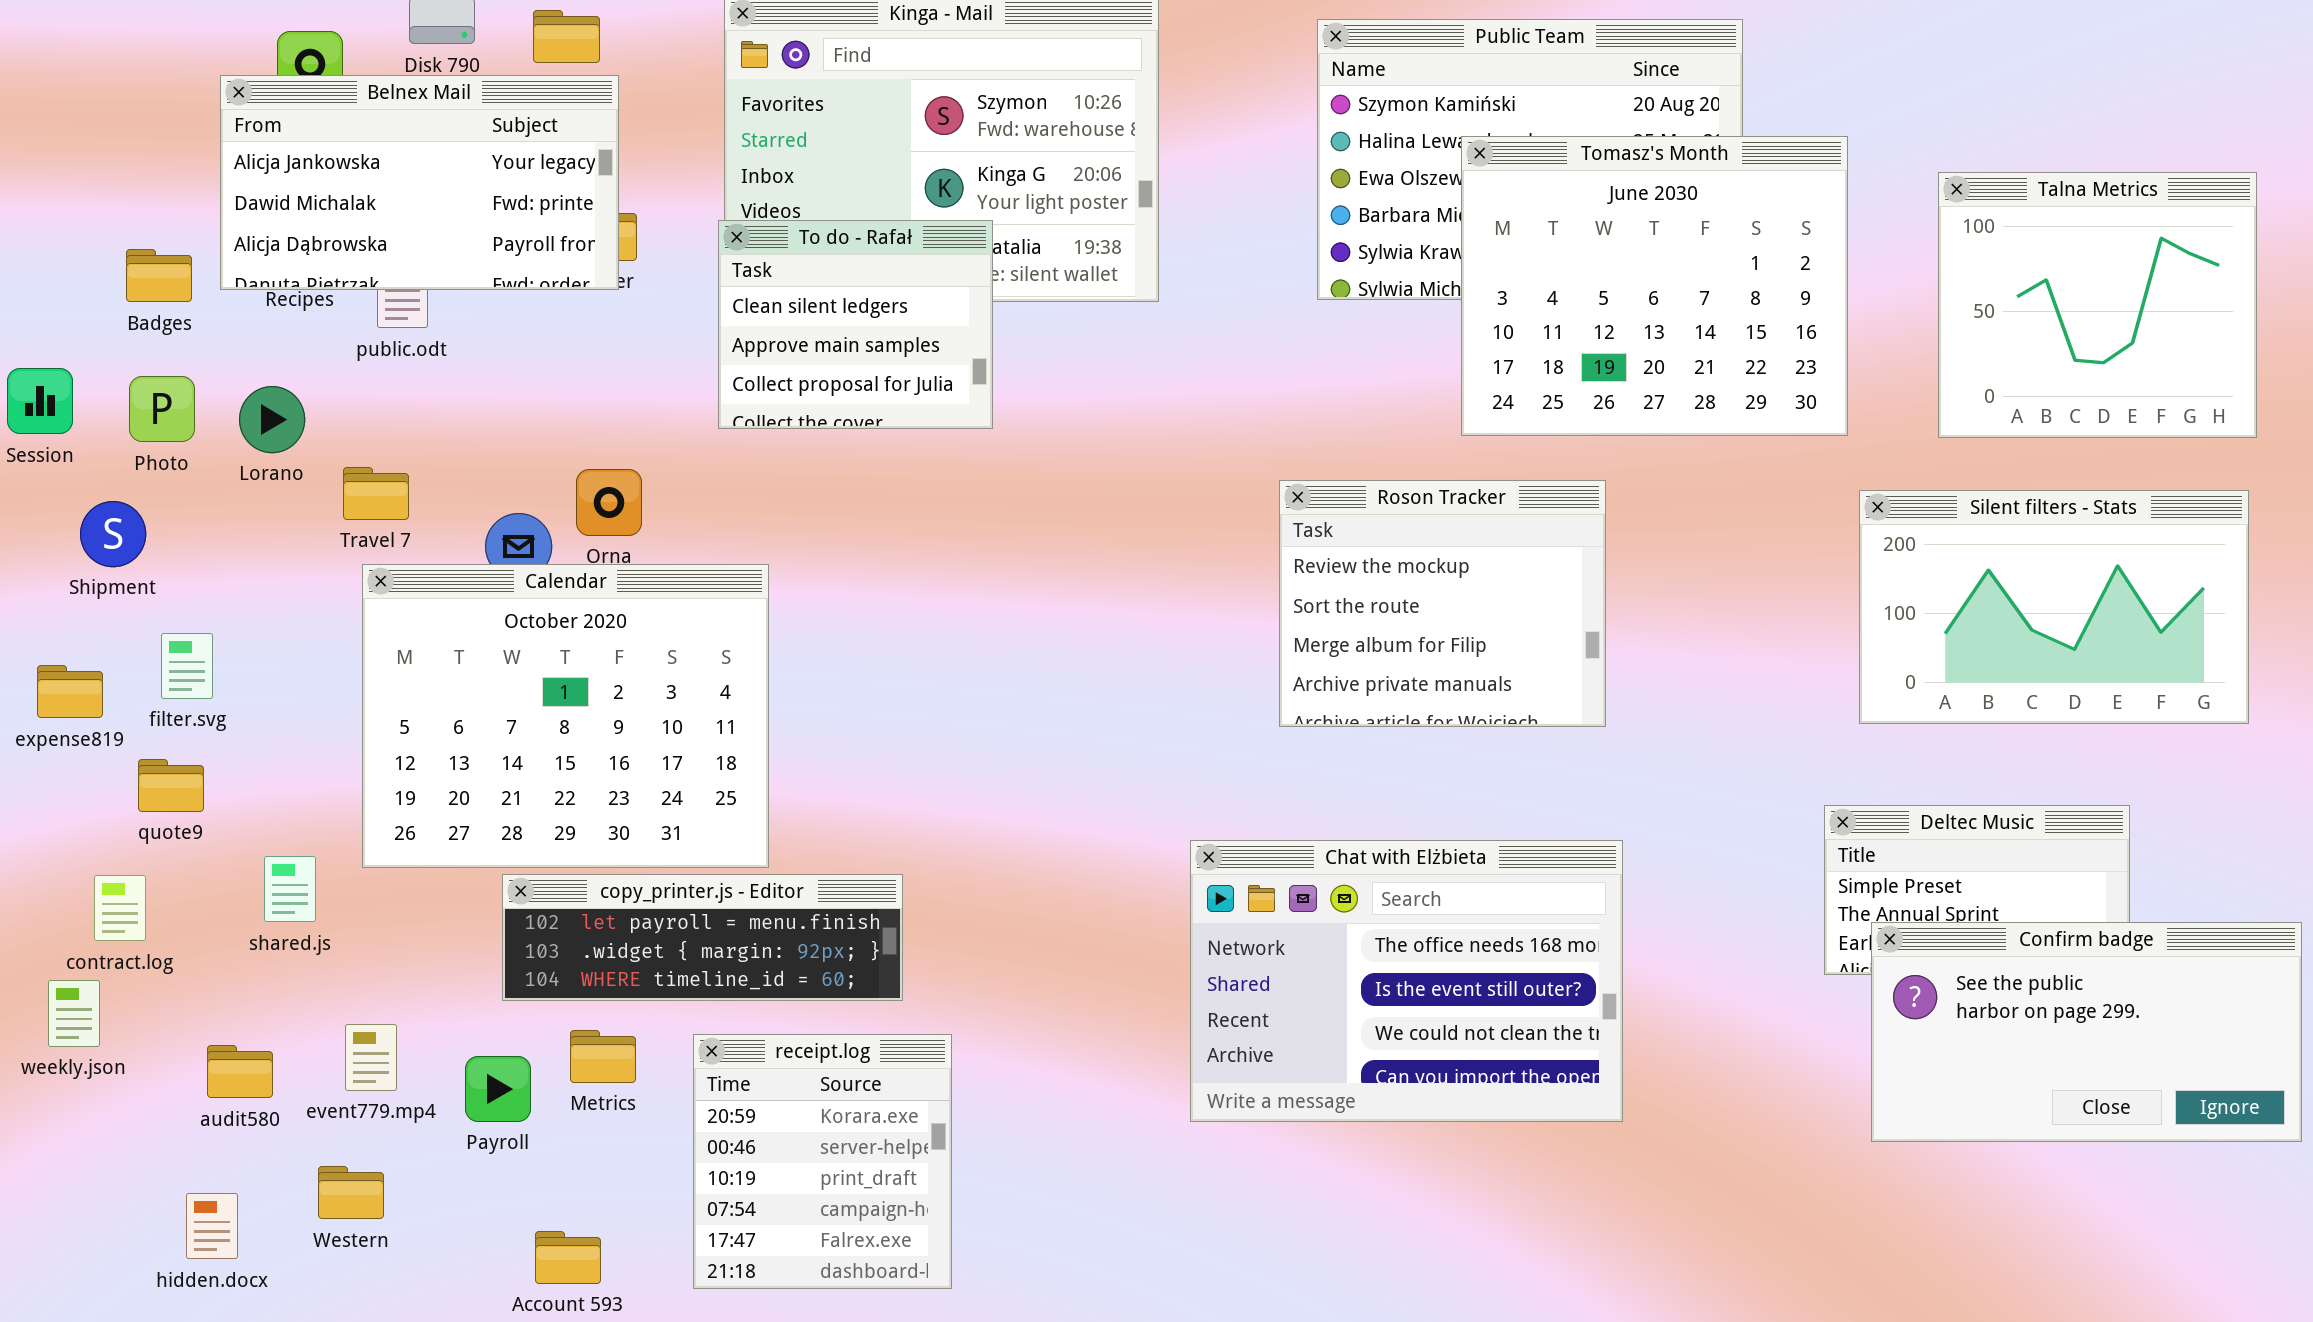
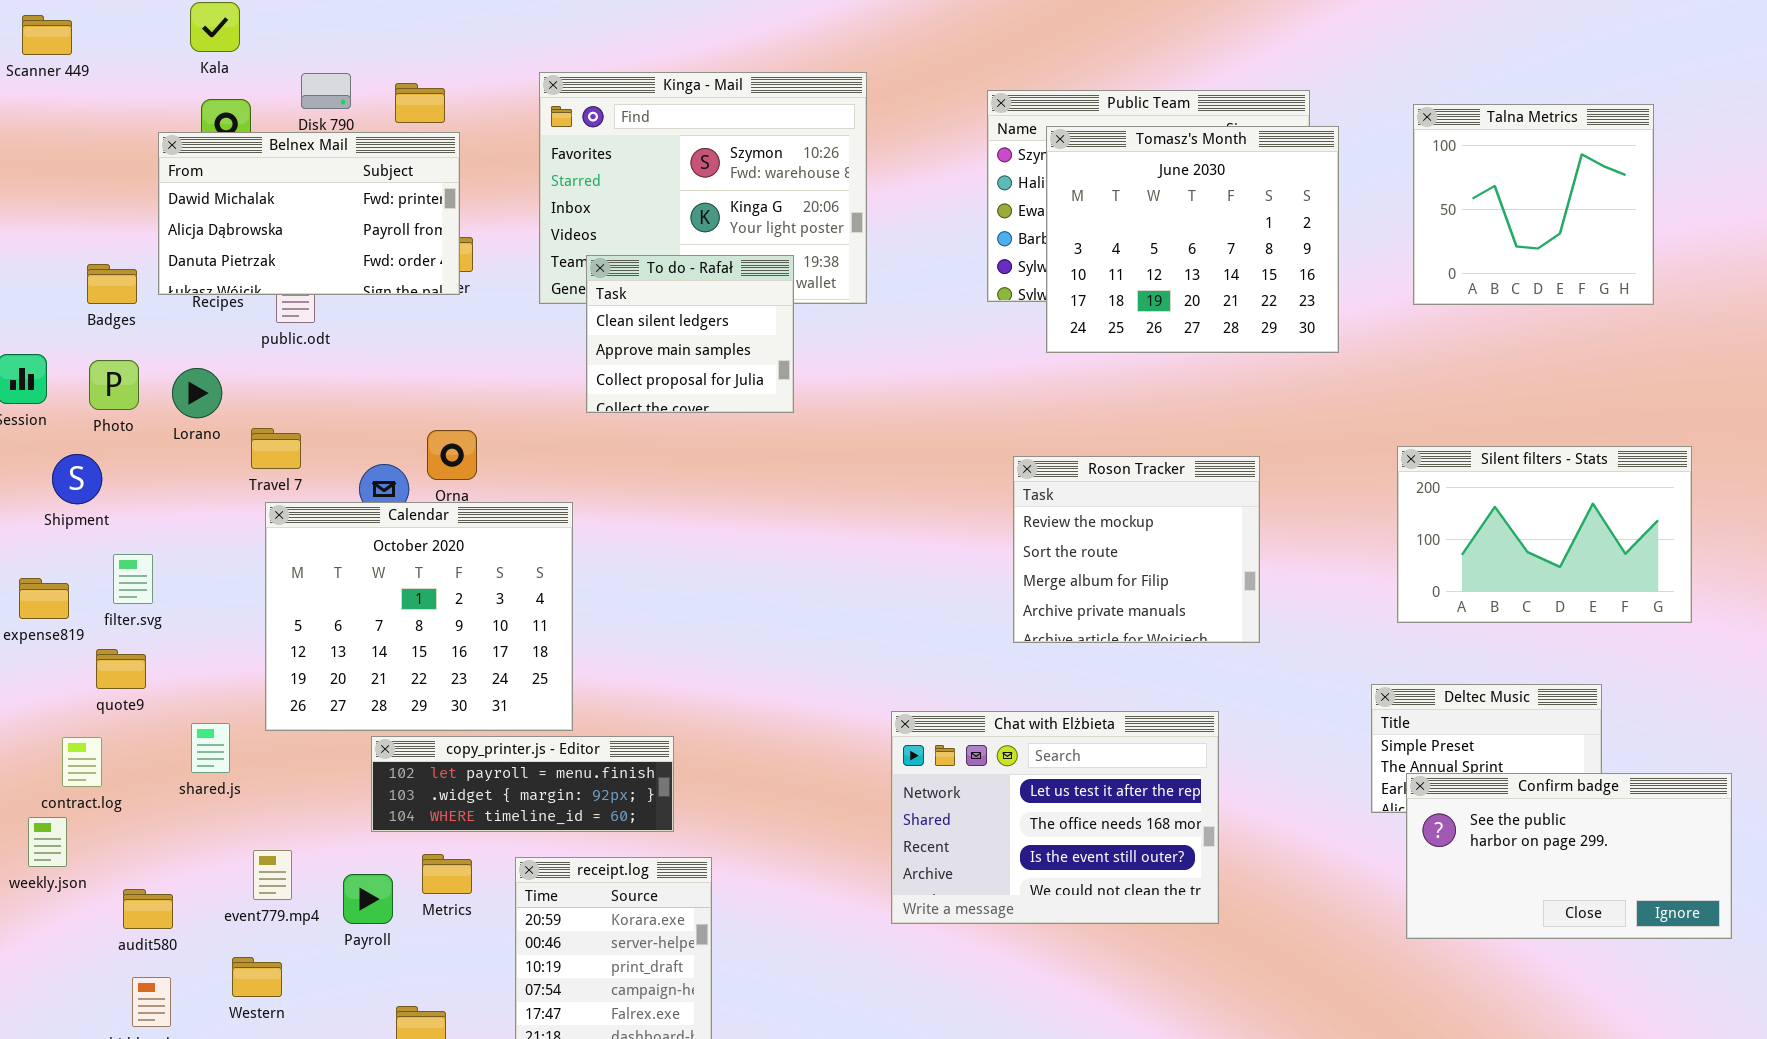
Belnex Mail: [220,75,619,290] -> [158,132,460,295], scrolled down 1 row
Tomasz's Month: [1461,136,1848,436] -> [1046,126,1339,353], moved
Talna Metrics: [1938,172,2257,438] -> [1413,104,1654,305], moved
To do - Rafał: [718,220,993,429] -> [586,255,794,413], moved
Roson Tracker: [1279,480,1606,727] -> [1013,456,1260,643], moved
Chat with Elżbieta: [1190,840,1623,1122] -> [891,711,1219,924], scrolled up 1 row
audit580: [207,1045,273,1098] -> [123,889,173,929], moved

